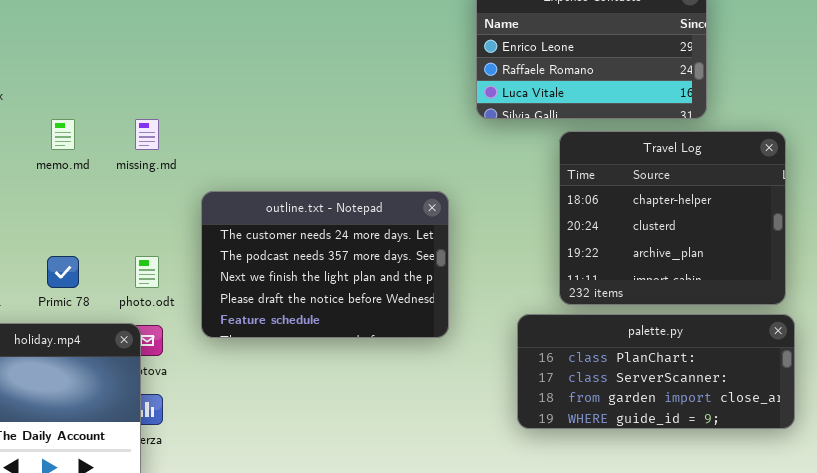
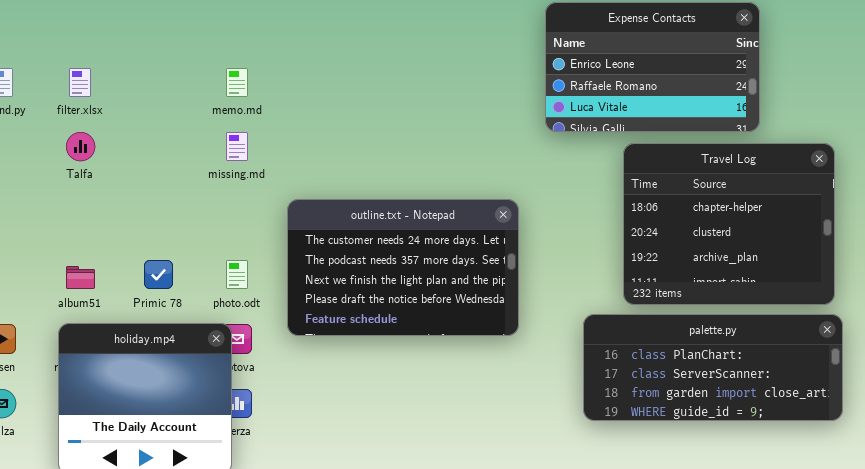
memo.md: [51,119,75,150] -> [226,68,248,97], moved

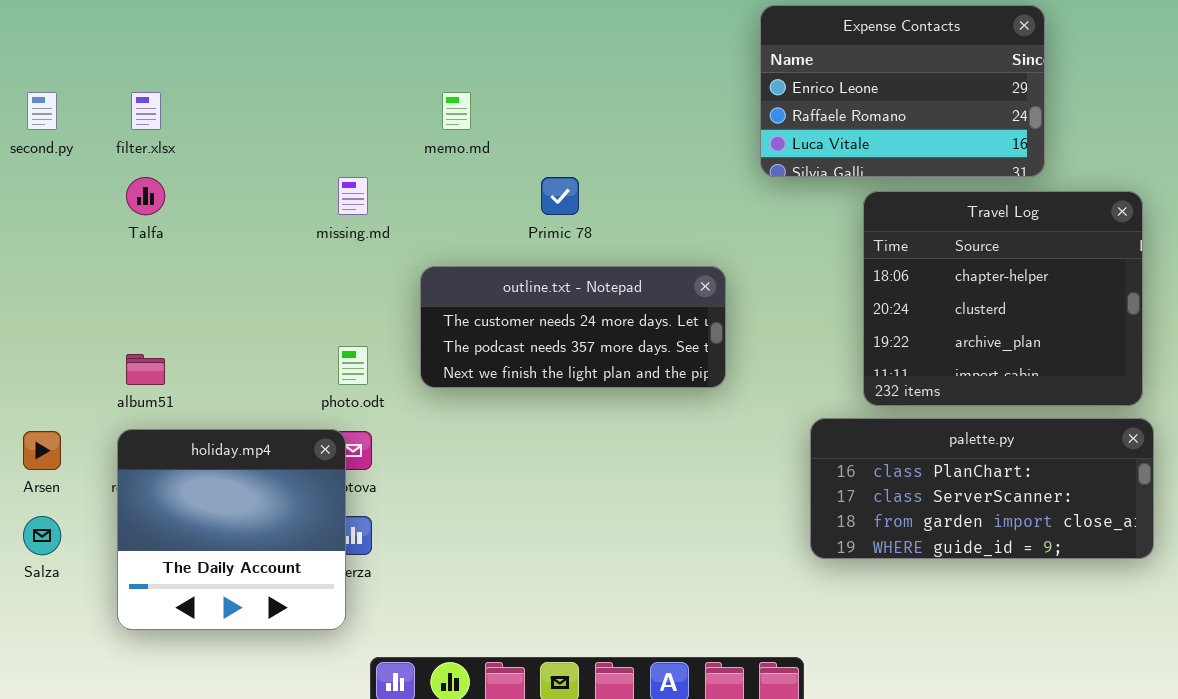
memo.md: [226,68,248,97] -> [442,92,471,130], moved
outline.txt - Notepad: [287,199,519,336] -> [420,266,726,388], resized
Primic 78: [144,260,173,289] -> [541,177,579,215], moved

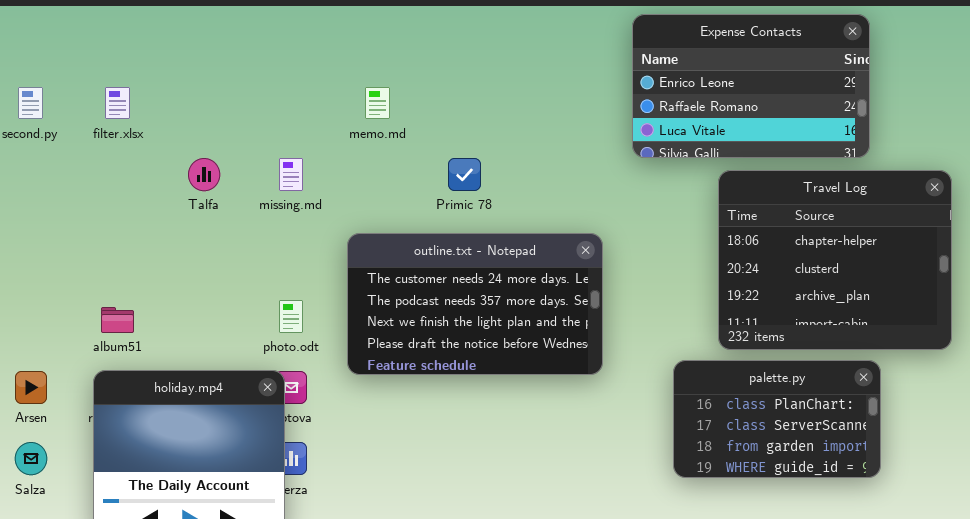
Talfa: [126,177,165,215] -> [188,158,220,191], moved
outline.txt - Notepad: [420,266,726,388] -> [347,233,603,375], resized
palette.py: [810,418,1154,559] -> [673,360,881,478], resized

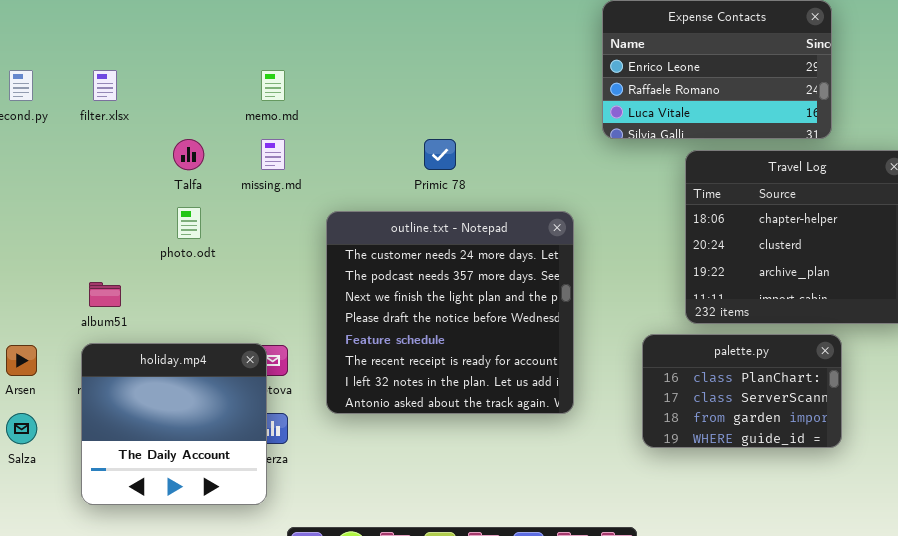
memo.md: [365,87,390,119] -> [261,70,285,101], moved
outline.txt - Notepad: [347,233,603,375] -> [326,211,574,414], resized
photo.odt: [279,300,303,333] -> [177,207,201,239], moved

